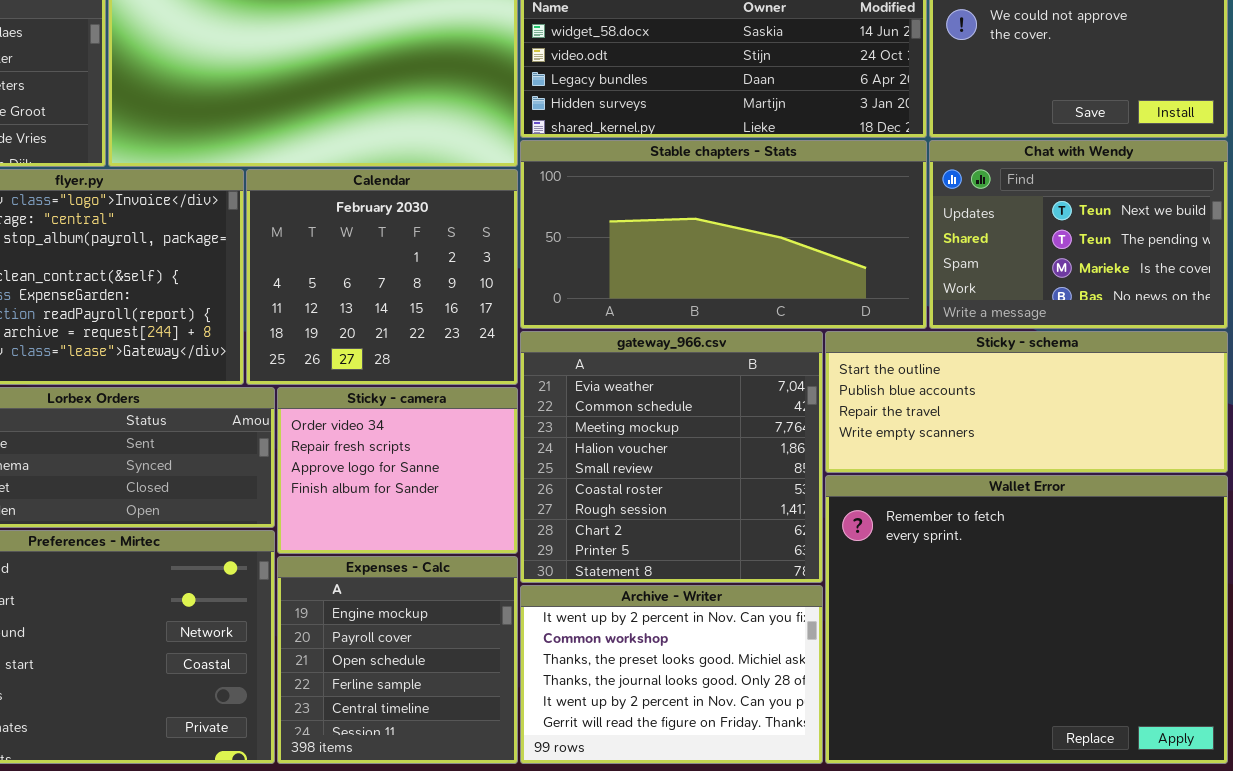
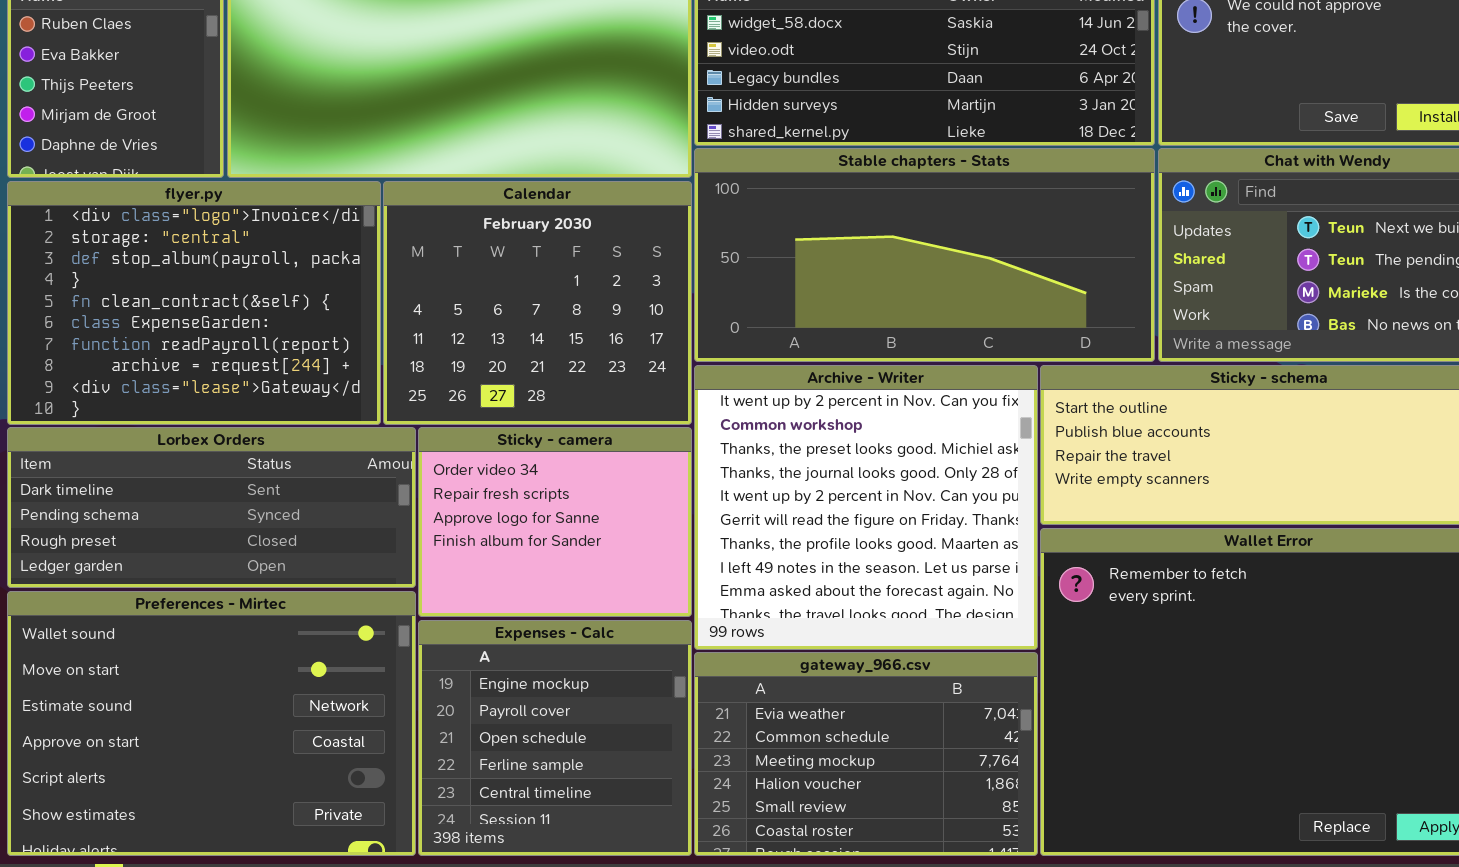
gateway_966.csv: [520,331,823,583] -> [694,652,1038,856], moved, resized
Archive - Writer: [520,585,823,764] -> [694,365,1038,650], moved, resized

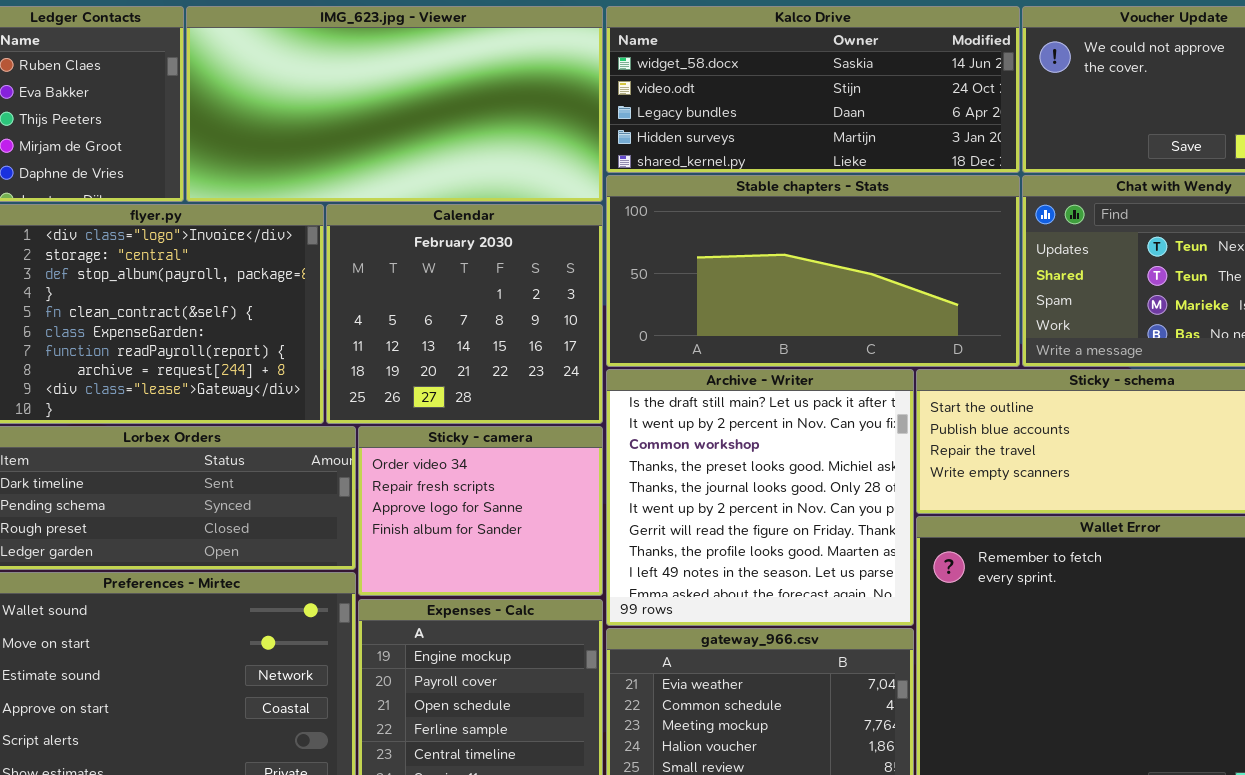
Archive - Writer: [694,365,1038,650] -> [606,369,914,626], scrolled up 1 row

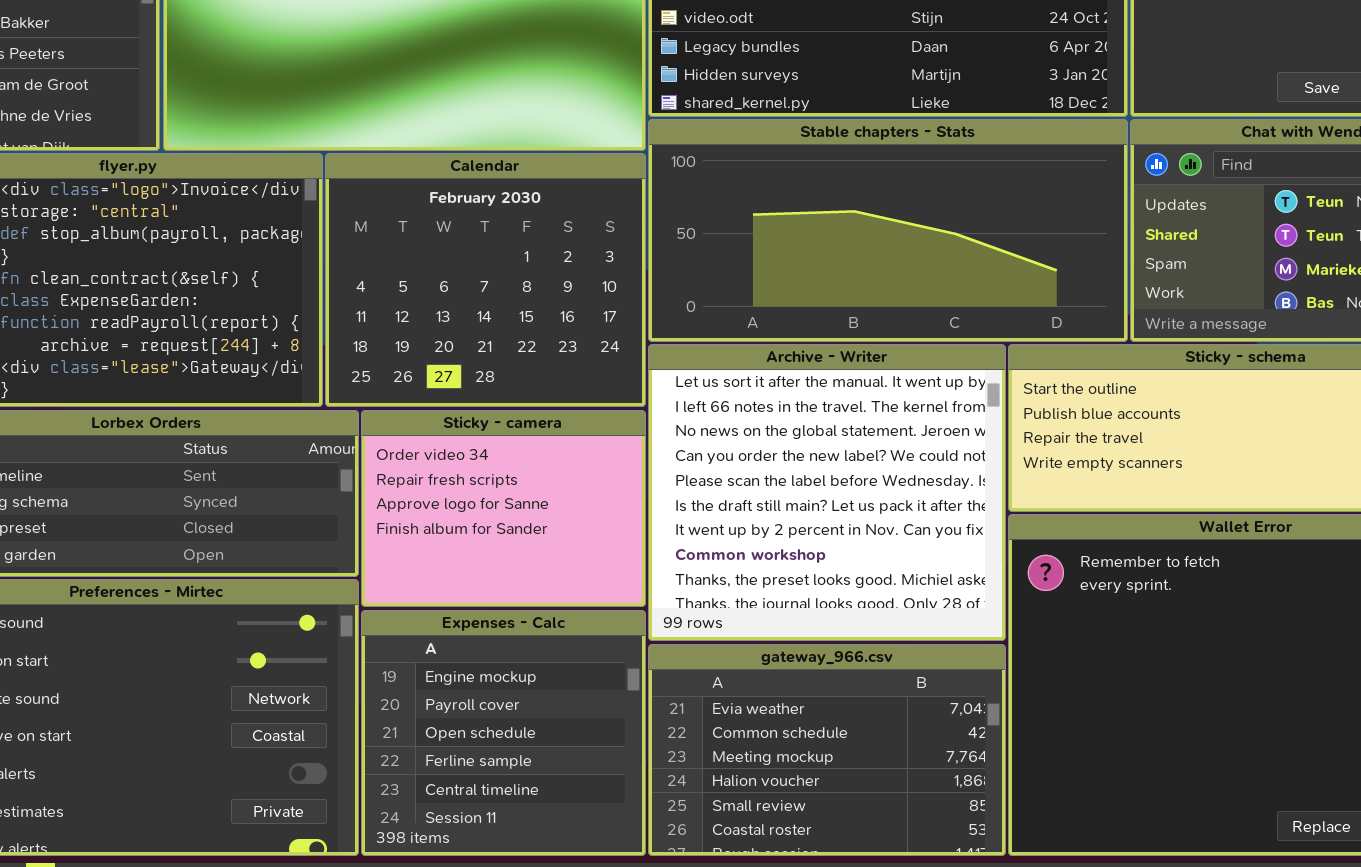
Archive - Writer: [606,369,914,626] -> [648,344,1006,641], scrolled up 5 rows

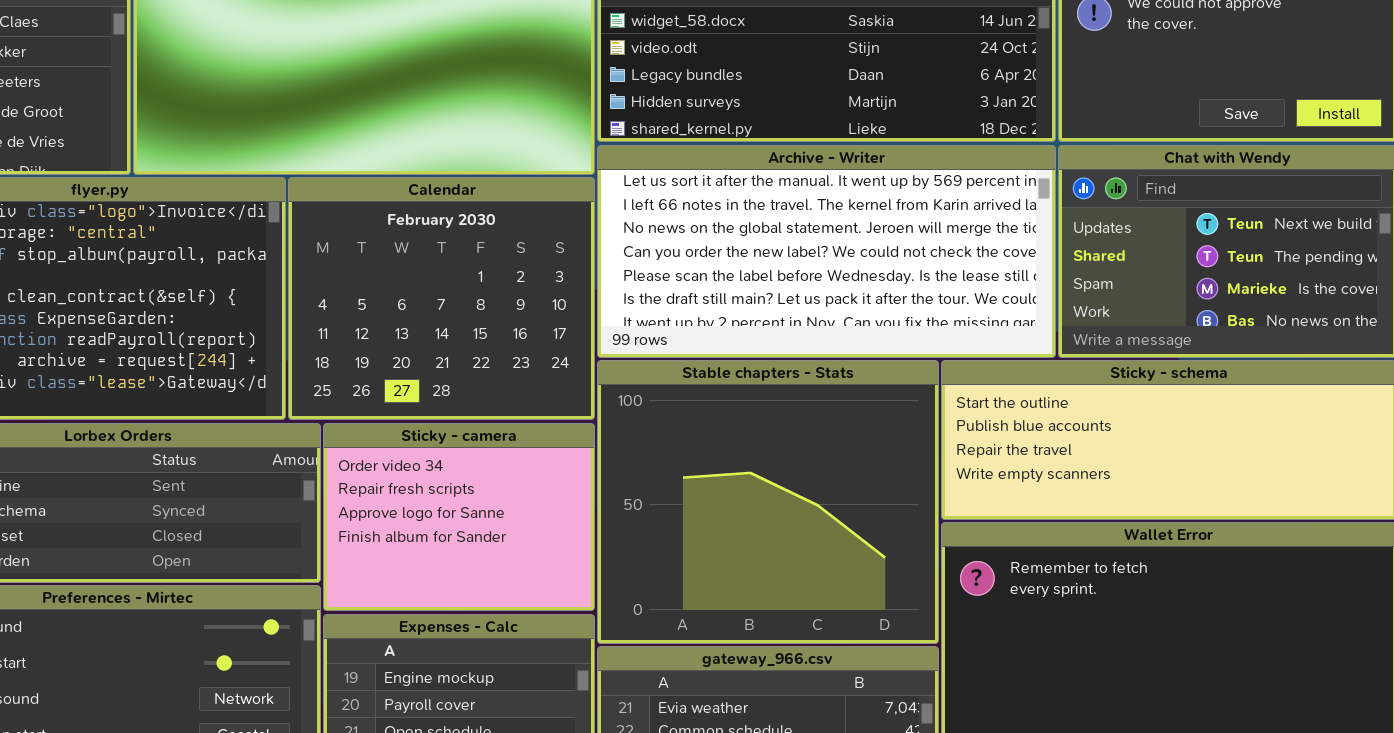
Stable chapters - Stats: [648,119,1128,342] -> [597,360,939,644], moved, resized
Archive - Writer: [648,344,1006,641] -> [597,145,1056,358], moved, resized

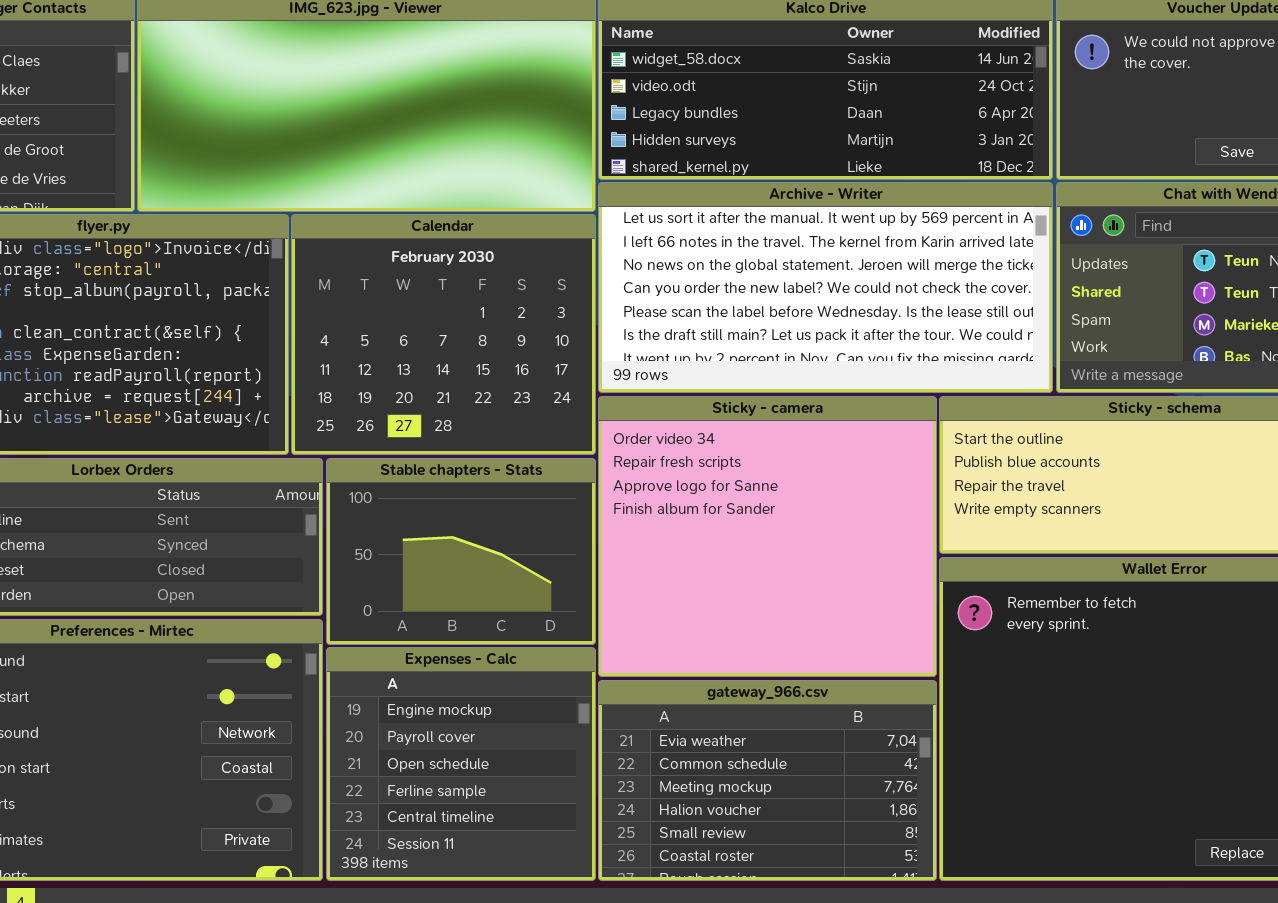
Stable chapters - Stats: [597,360,939,644] -> [326,458,596,645], moved, resized
Sticky - camera: [323,423,595,611] -> [598,396,937,677], moved, resized

